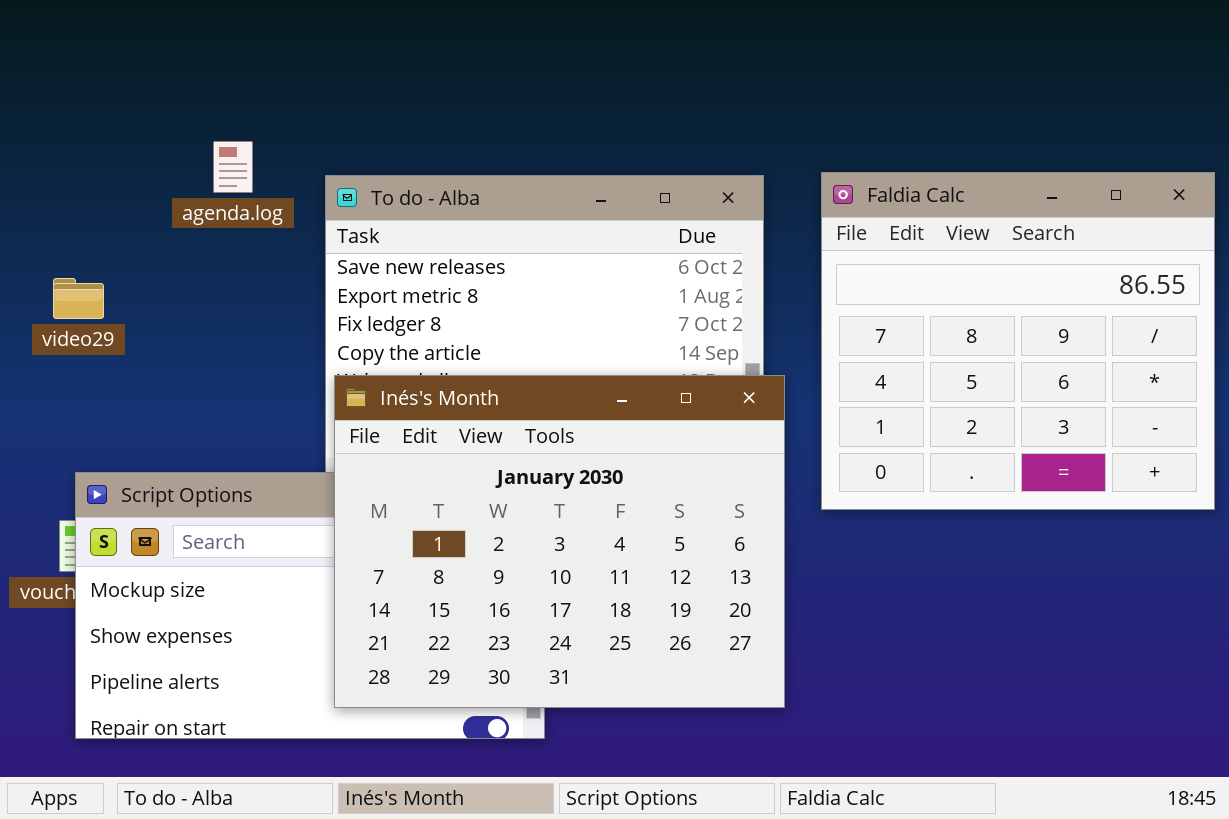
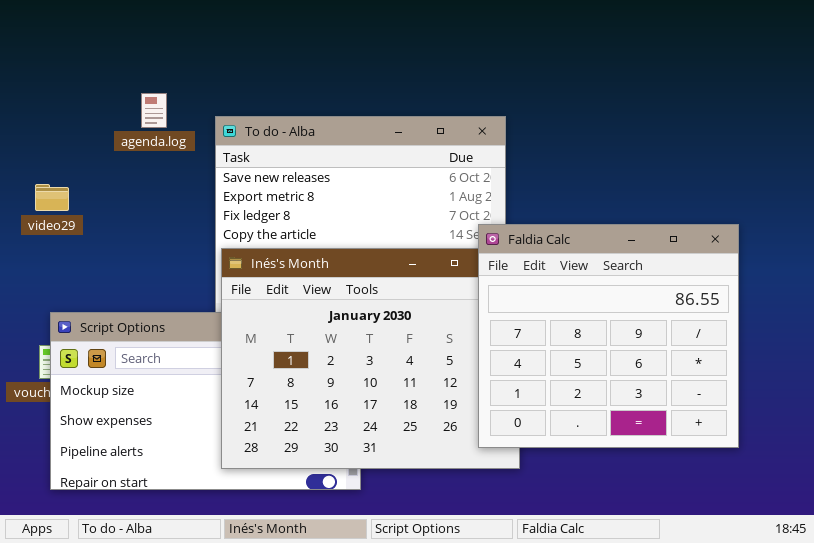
Faldia Calc: [821,172,1215,510] -> [478,224,739,448], moved

